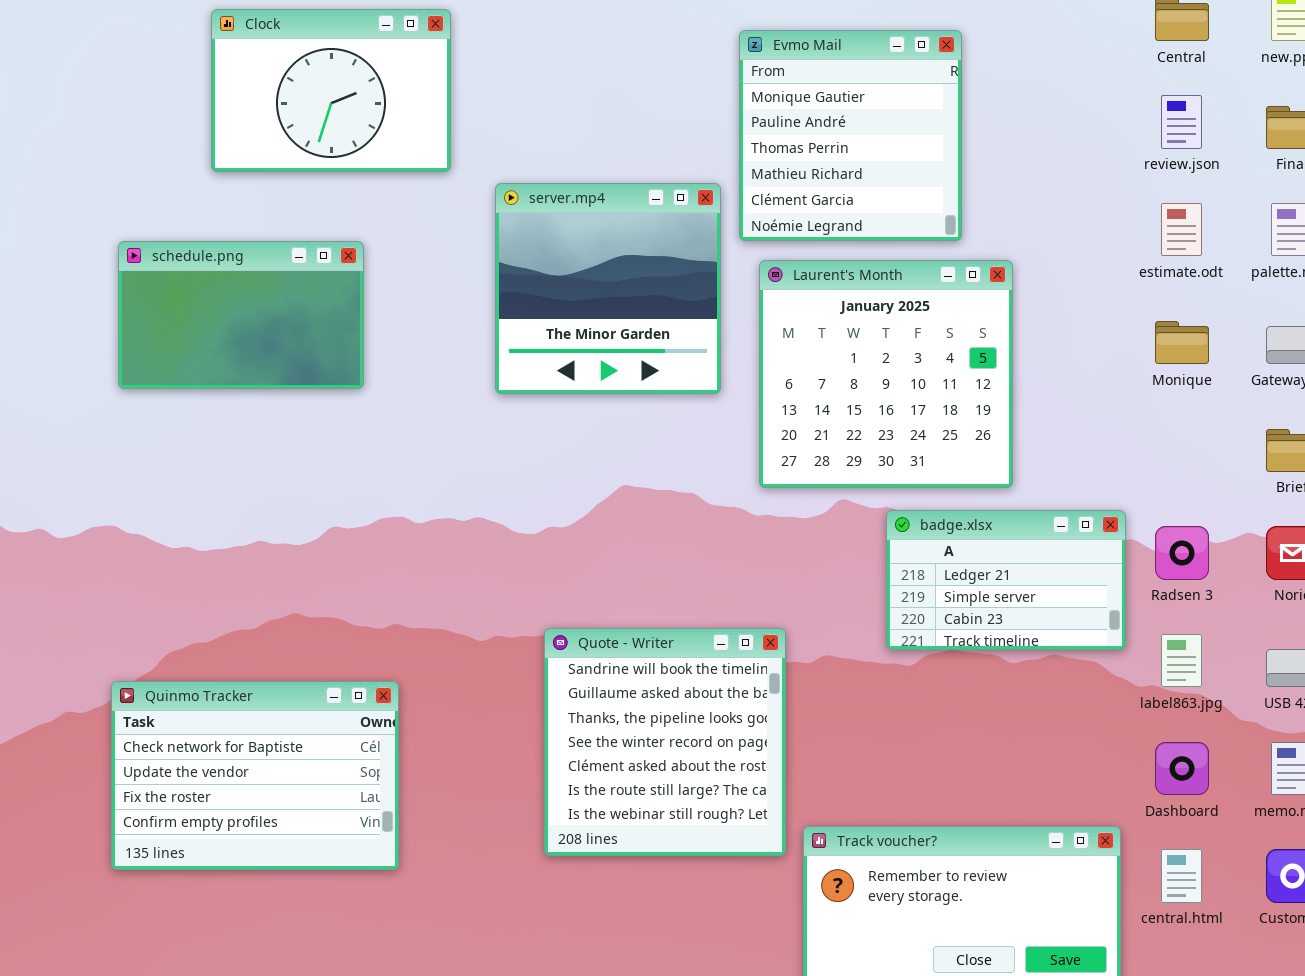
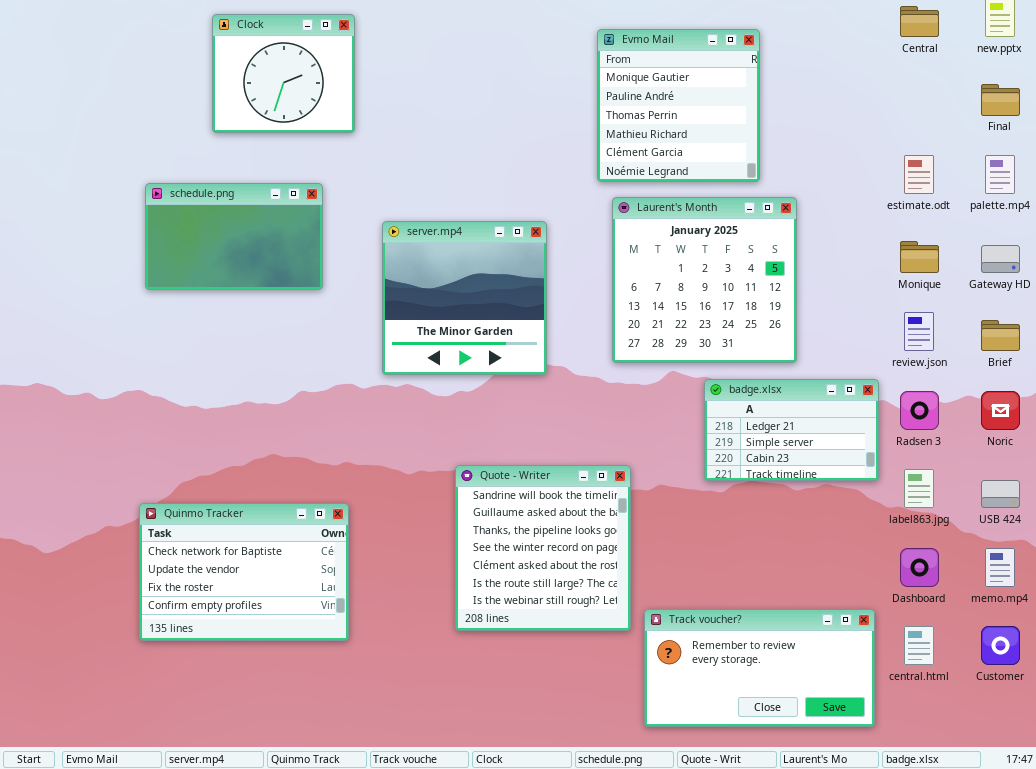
Clock: [211,9,451,172] -> [212,14,355,133], resized
review.json: [1161,95,1202,149] -> [904,312,934,351], moved
server.mp4: [495,183,721,394] -> [382,221,547,375], moved

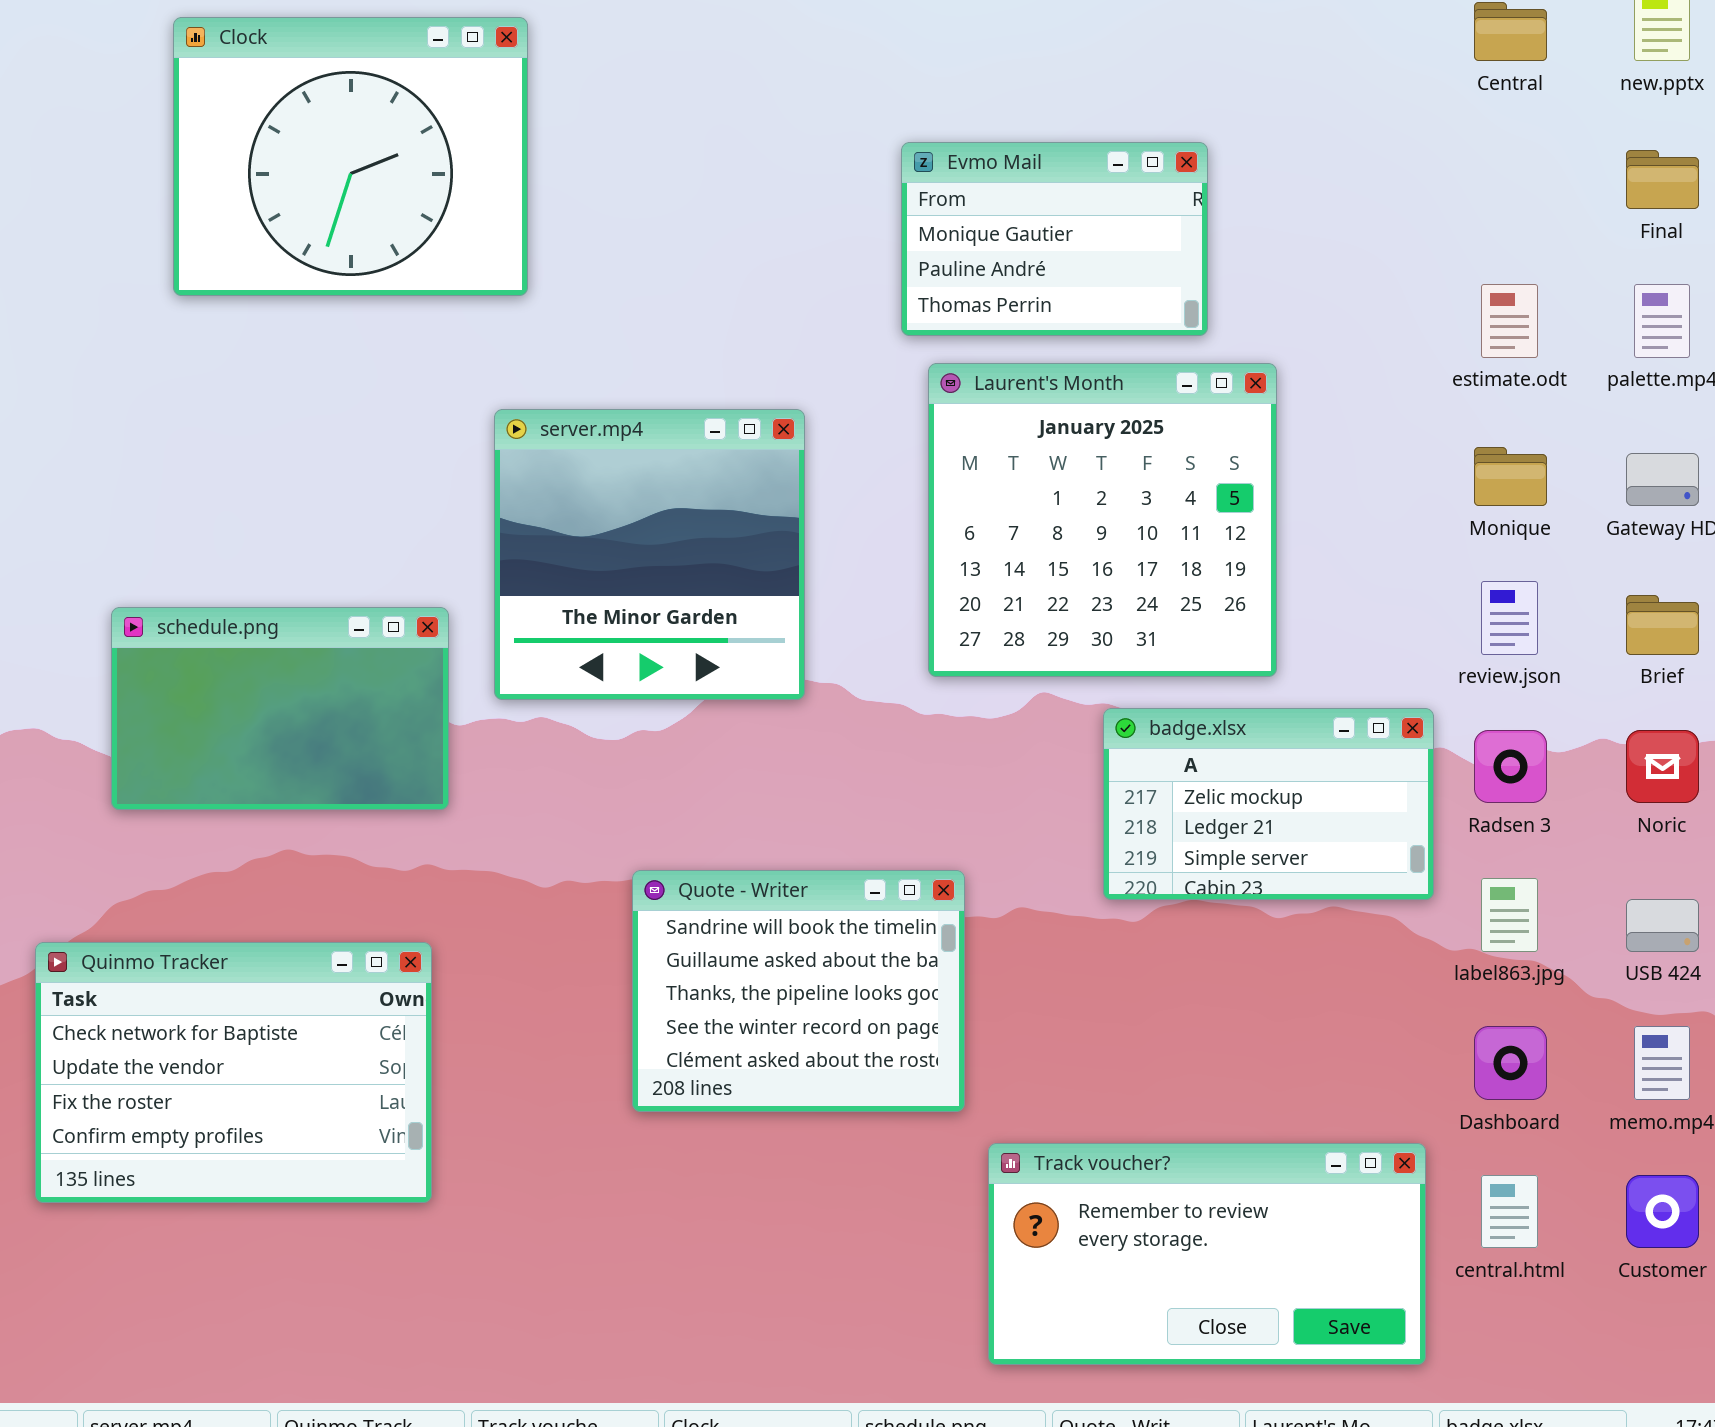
Clock: [212,14,355,133] -> [173,17,528,296], resized
Evmo Mail: [597,29,760,182] -> [901,142,1208,336], resized
schedule.png: [145,183,323,290] -> [111,607,449,810], moved
badge.xlsx: [704,379,879,481] -> [1103,708,1434,900], scrolled up 1 row
Quote - Writer: [455,465,631,631] -> [632,870,965,1112], resized

